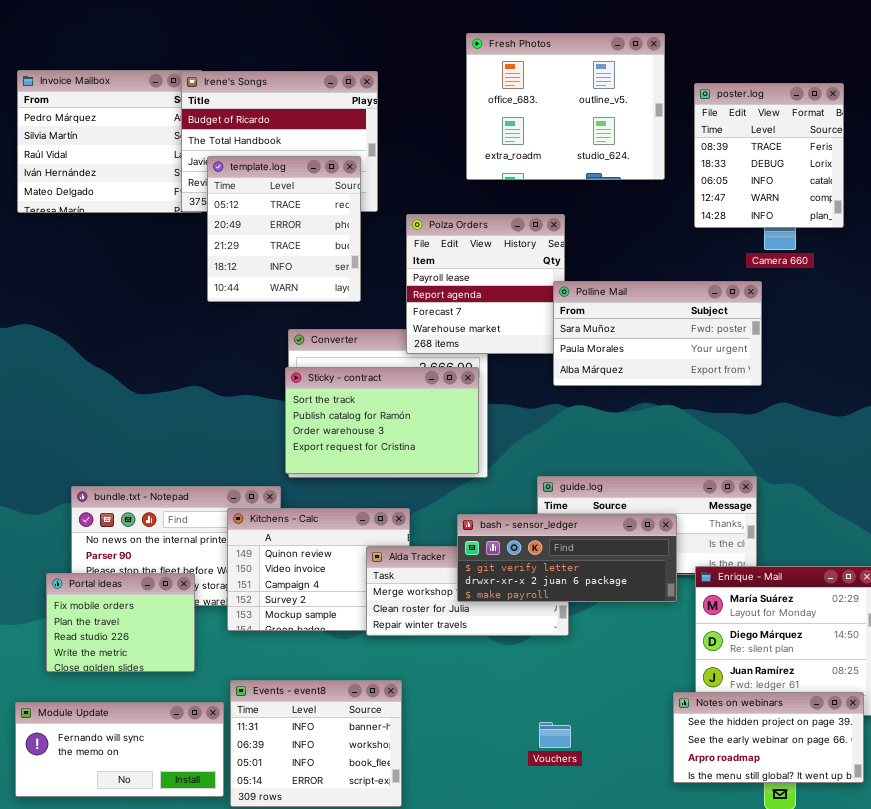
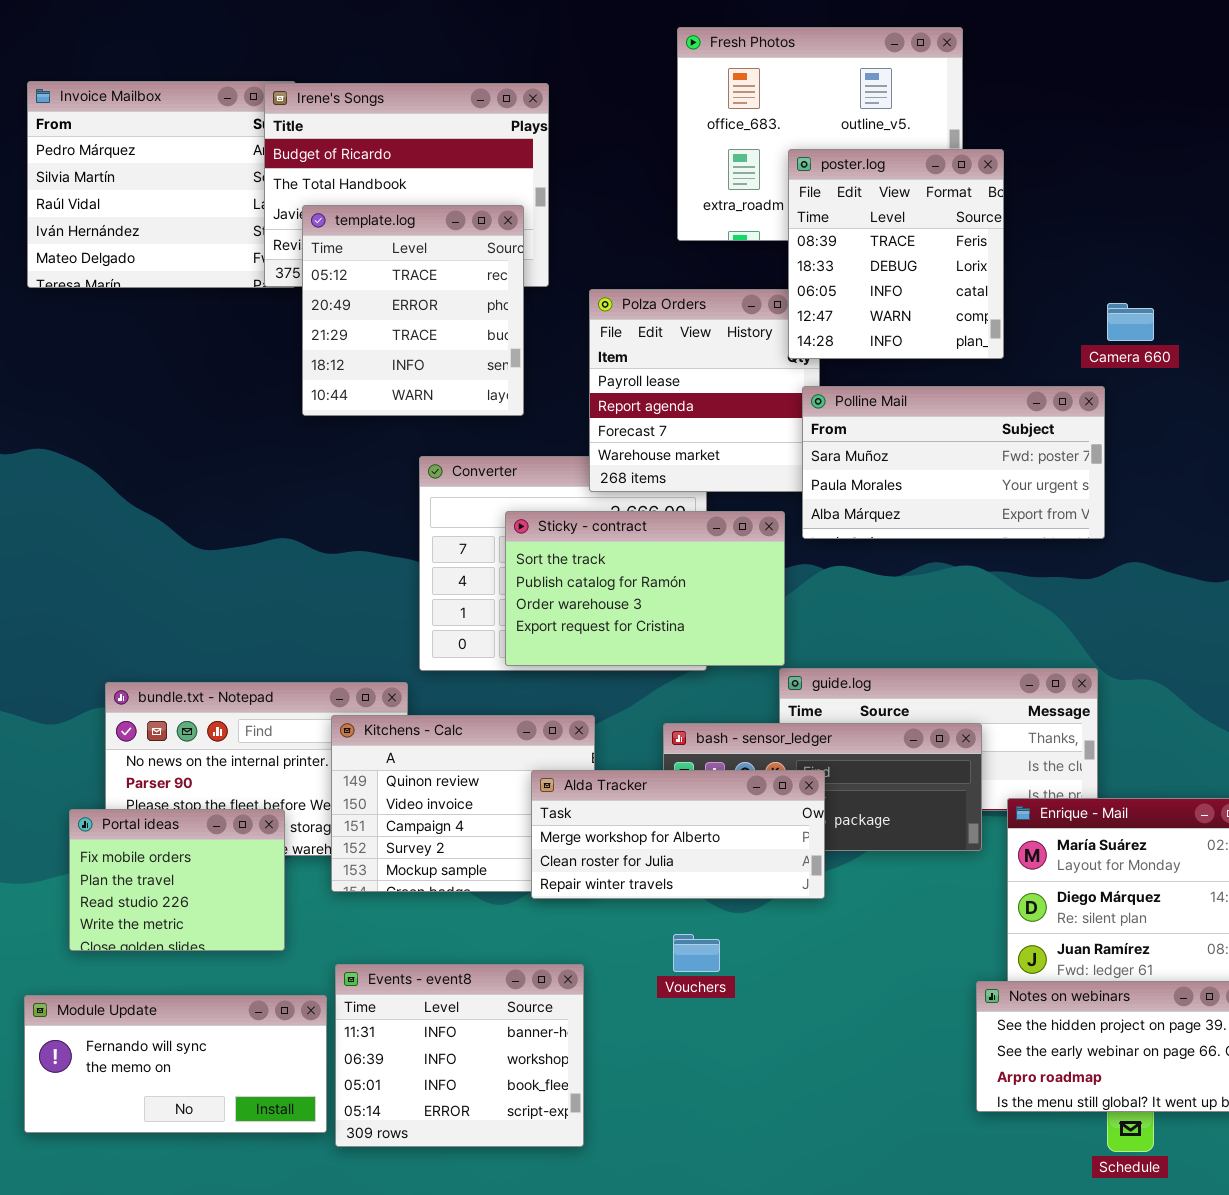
poster.log: [694,83,844,228] -> [788,149,1004,359], moved
Sticky - contract: [285,367,479,474] -> [505,511,785,666], moved
Alda Tracker: [366,546,569,636] -> [531,770,825,899], raised
Vouchers: [539,722,571,748] -> [673,934,720,972], moved

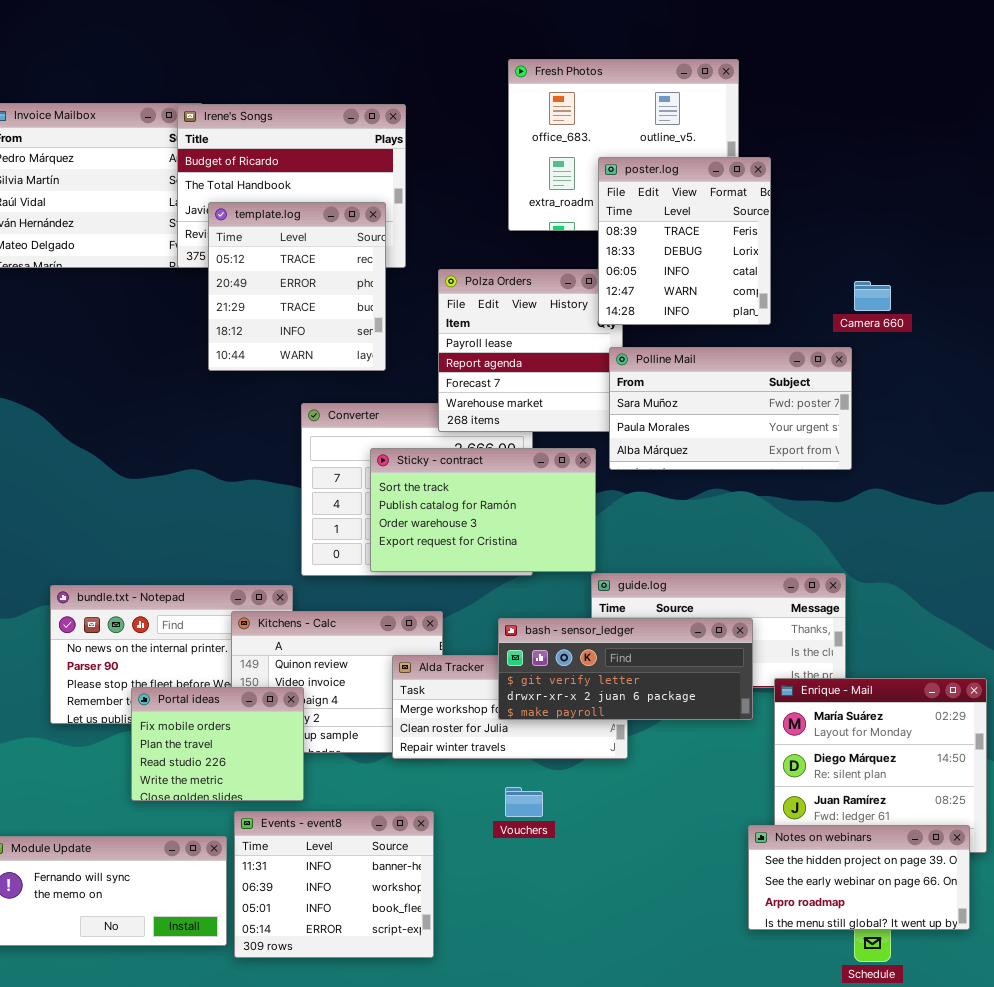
bash - sensor_ledger: [663,723,982,851] -> [498,618,753,720], raised
Portal ideas: [69,809,285,951] -> [131,687,304,801], moved

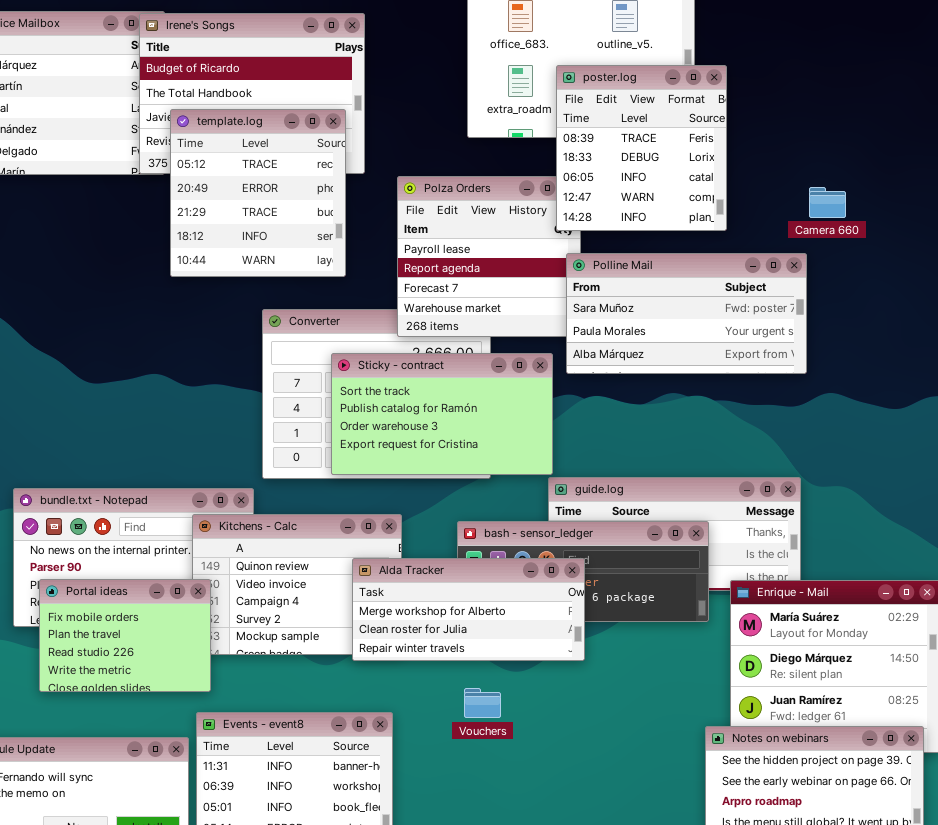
Alda Tracker: [392,655,628,759] -> [352,558,585,661], raised
Portal ideas: [131,687,304,801] -> [39,579,211,692], moved

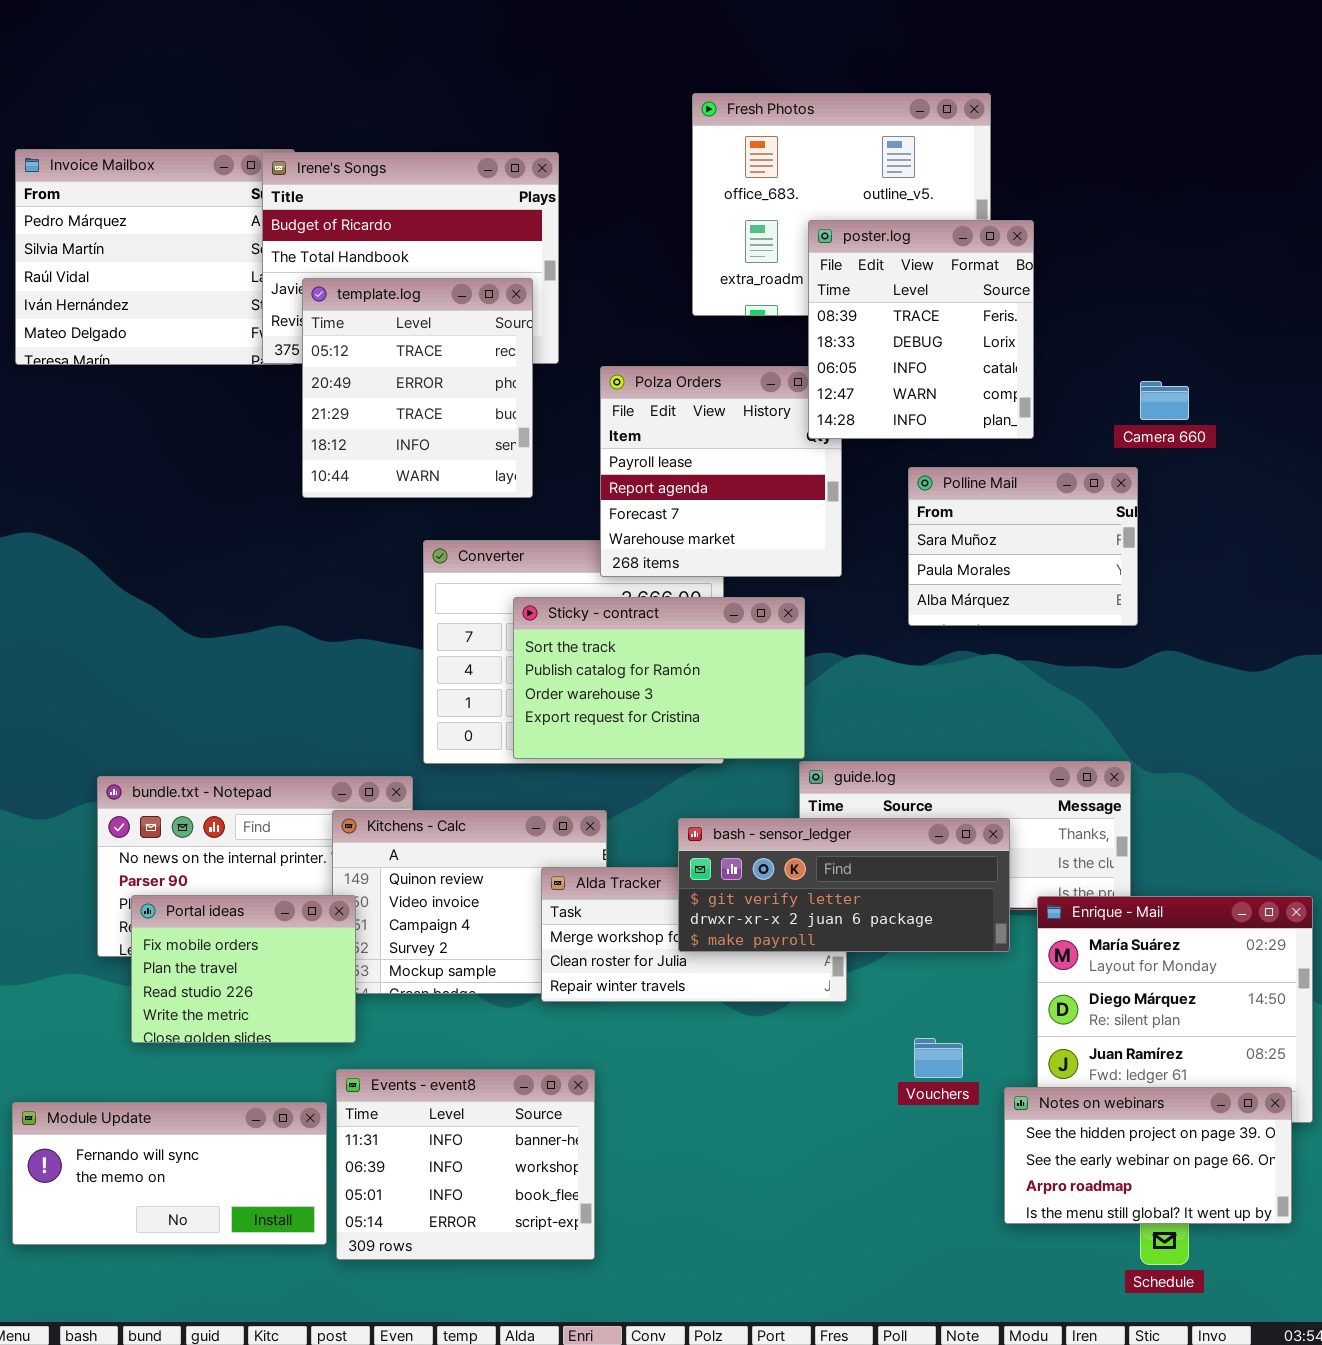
Polline Mail: [566,253,807,374] -> [908,467,1138,626], resized
bash - sensor_ledger: [457,521,709,622] -> [678,818,1010,952], raised
Vouchers: [464,688,501,718] -> [914,1038,963,1078], moved

